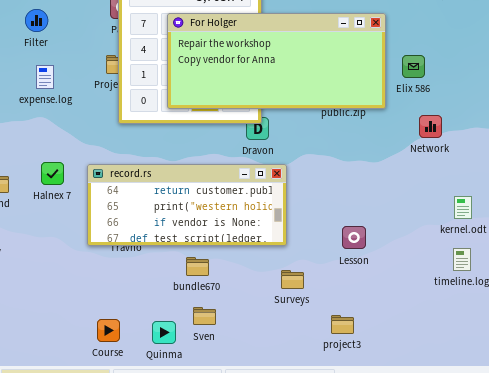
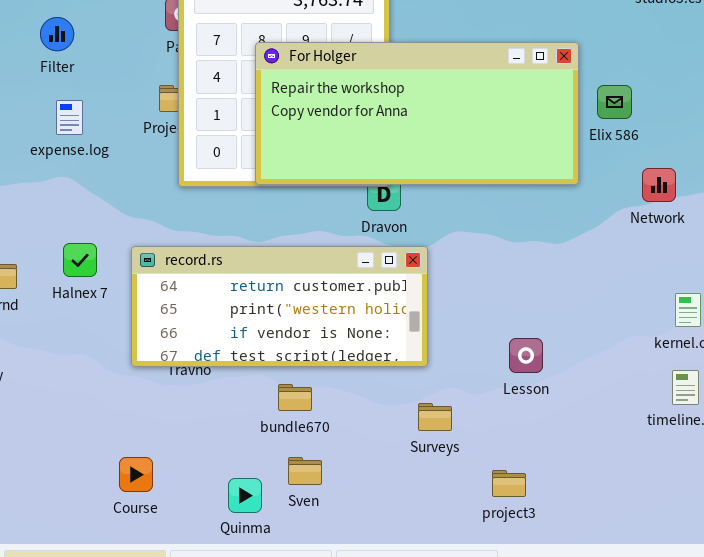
For Holger: [167,13,386,109] -> [255,42,579,185], moved
Network: [419,115,442,138] -> [642,168,676,202], moved
Course: [97,319,120,342] -> [119,457,153,492], moved

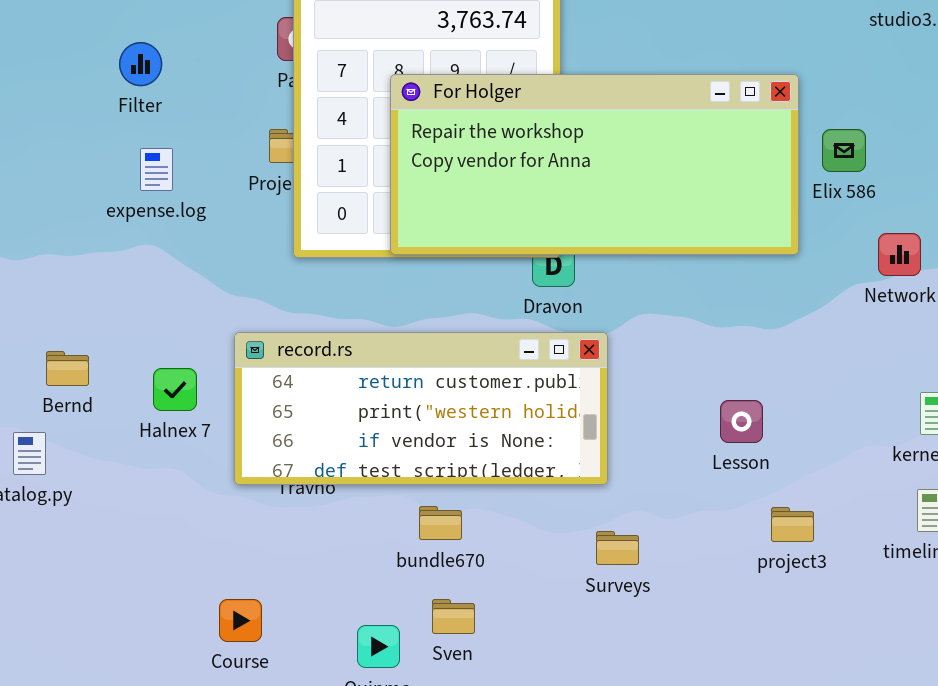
Halnex 7: [63,243,97,277] -> [153,368,197,411], moved
Lesson: [509,338,543,373] -> [720,400,763,443], moved
project3: [492,470,526,497] -> [771,507,814,542], moved

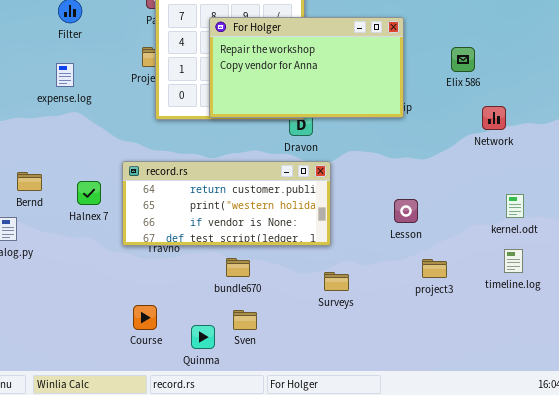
For Holger: [390,74,799,255] -> [209,17,404,118], resized
expense.log: [140,148,173,191] -> [56,63,74,87], moved
Course: [219,599,262,642] -> [133,305,157,330], moved

